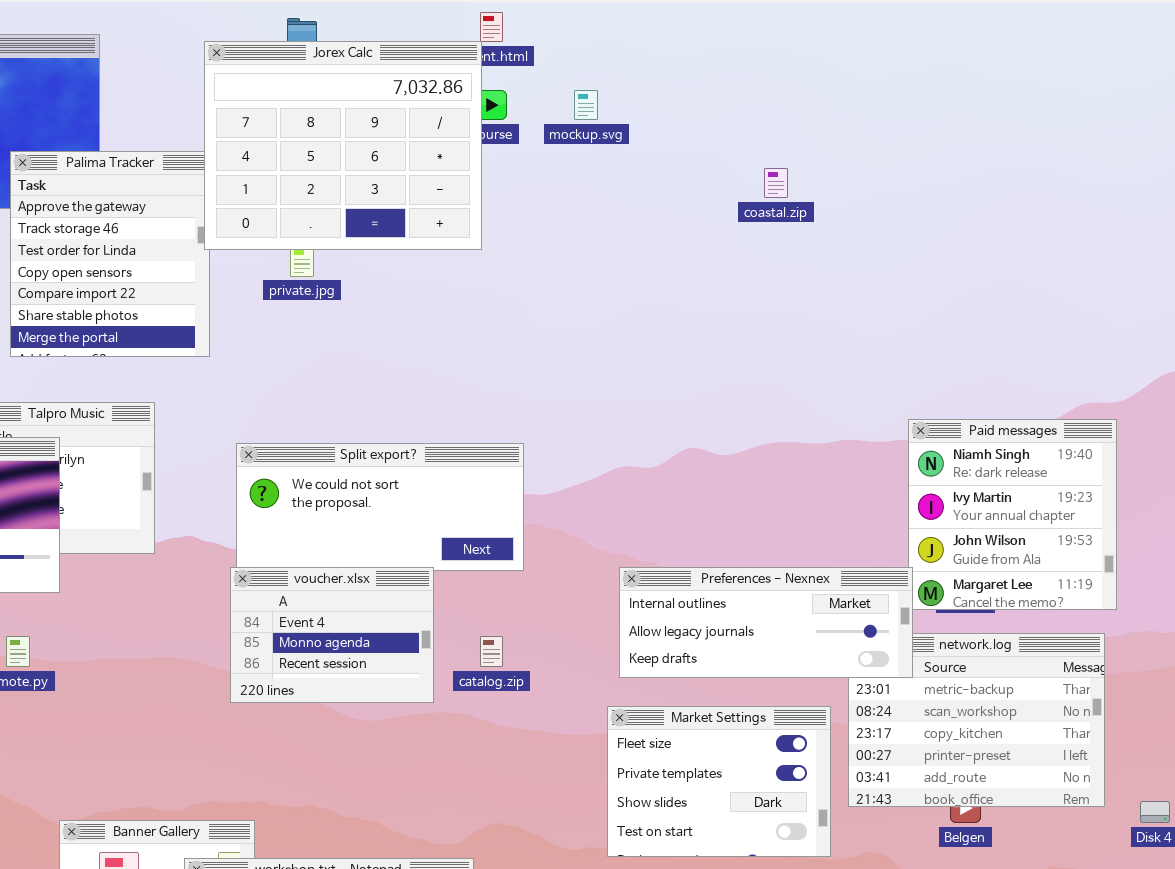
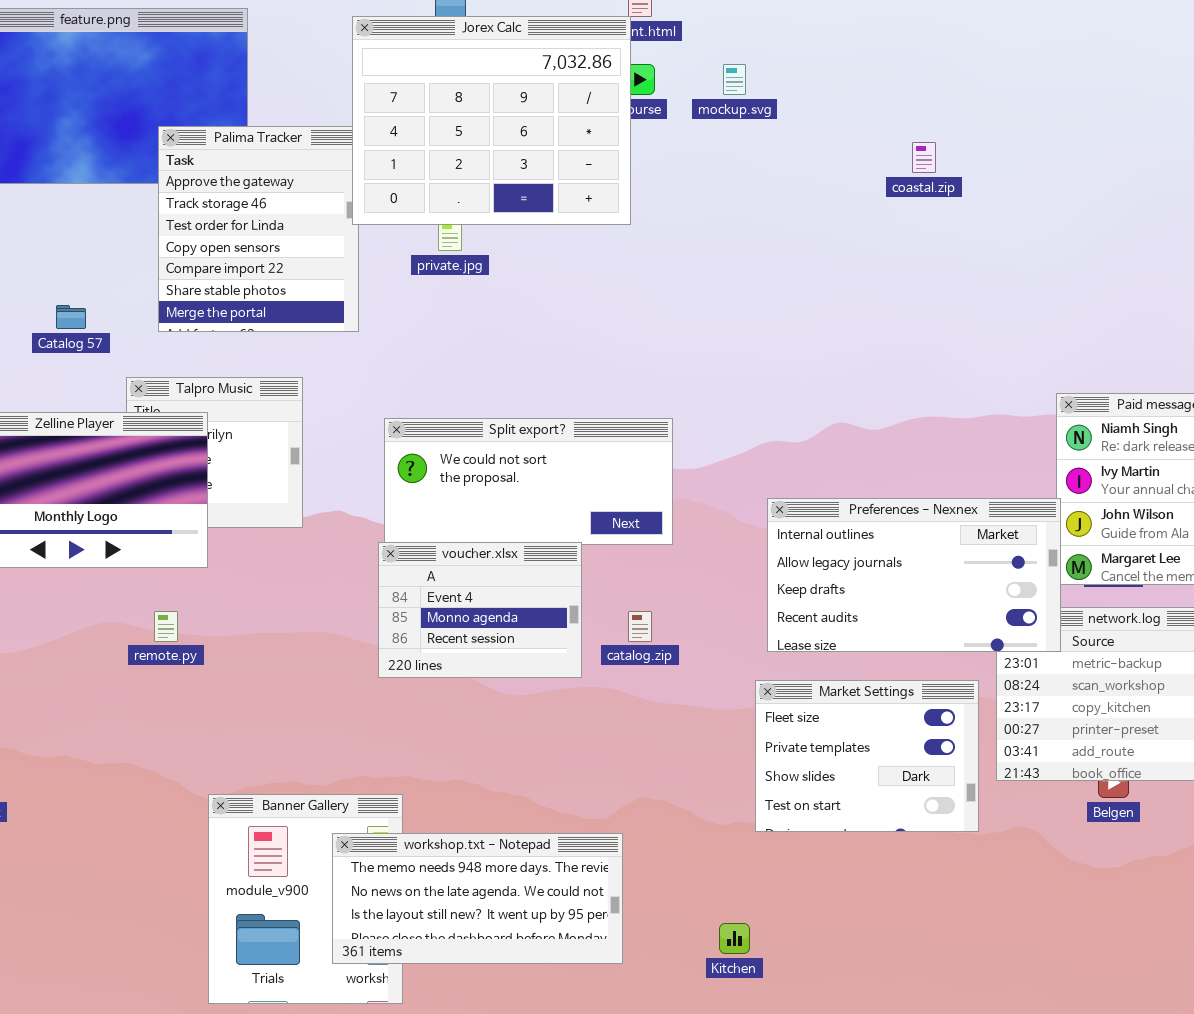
Preferences - Nexnex: [619,567,913,678] -> [767,498,1061,652], resized

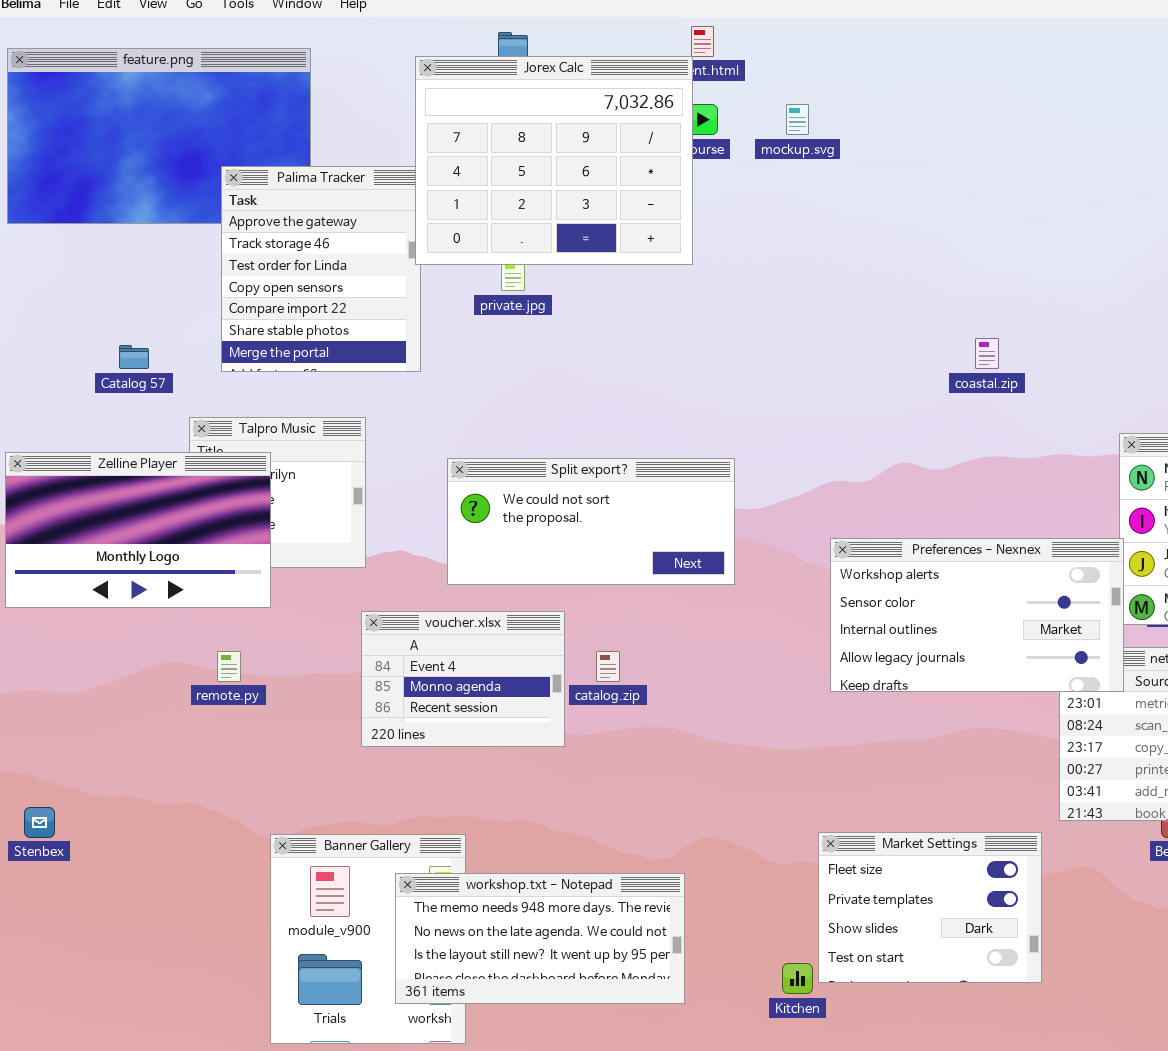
coastal.zip: [912,142,936,173] -> [975,338,999,369], moved
Preferences - Nexnex: [767,498,1061,652] -> [830,538,1124,692], scrolled up 2 rows
voucher.xlsx: [378,542,582,678] -> [361,611,565,747], moved
catalog.zip: [628,611,652,642] -> [596,651,620,682], moved
Market Settings: [755,680,979,832] -> [818,832,1042,983], moved

